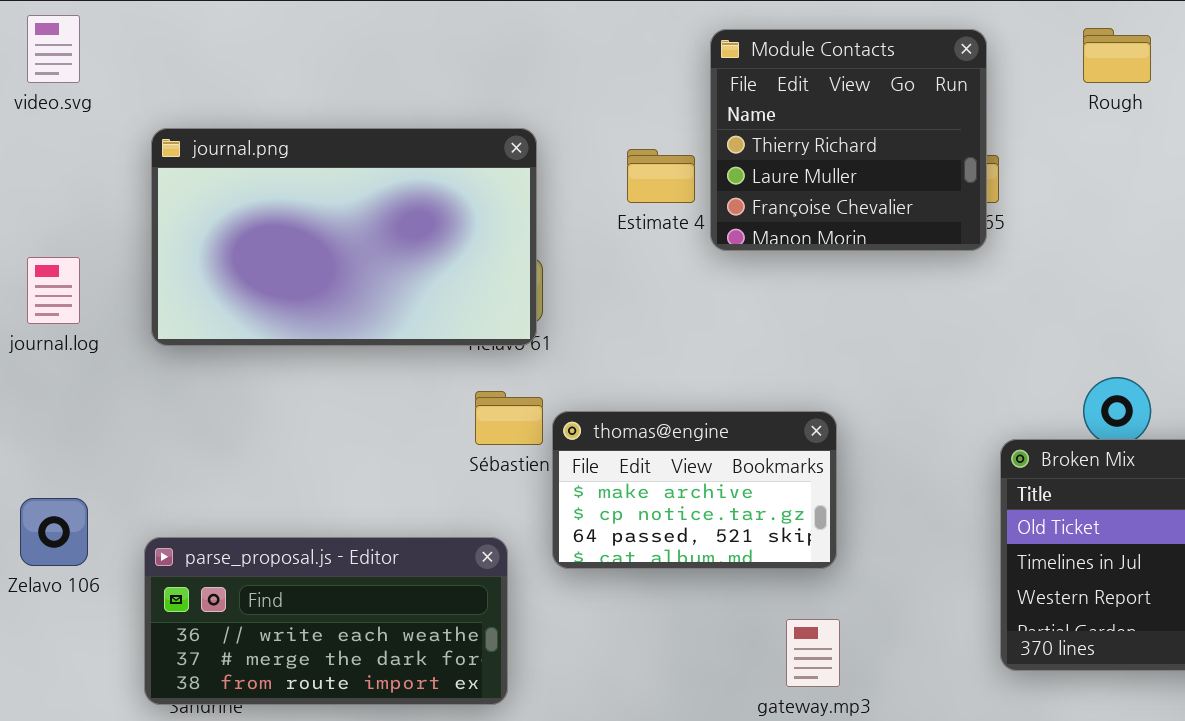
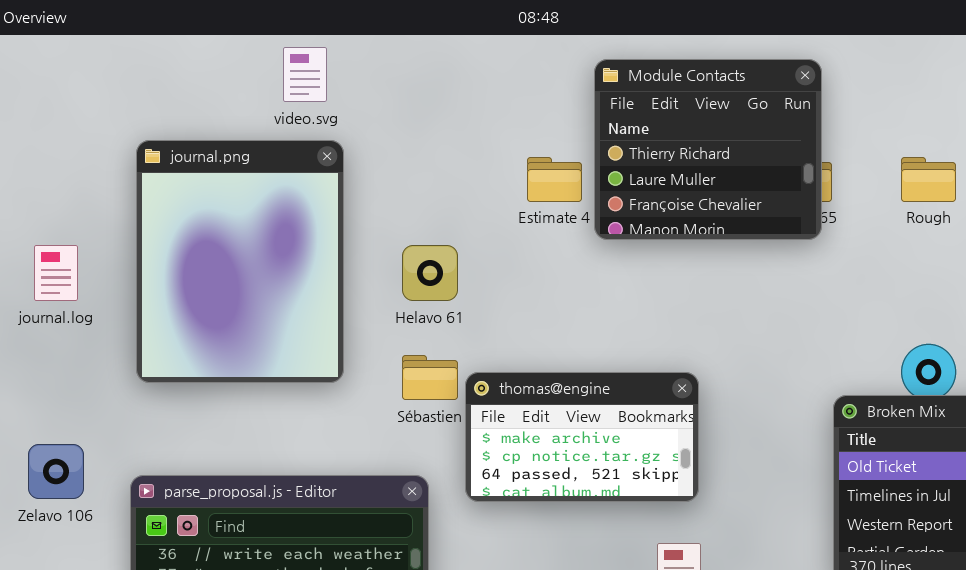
video.svg: [27,15,80,83] -> [283,47,327,102], moved
Rough: [1083,28,1151,83] -> [901,157,956,202], moved
journal.png: [151,128,537,346] -> [136,140,344,383], resized

